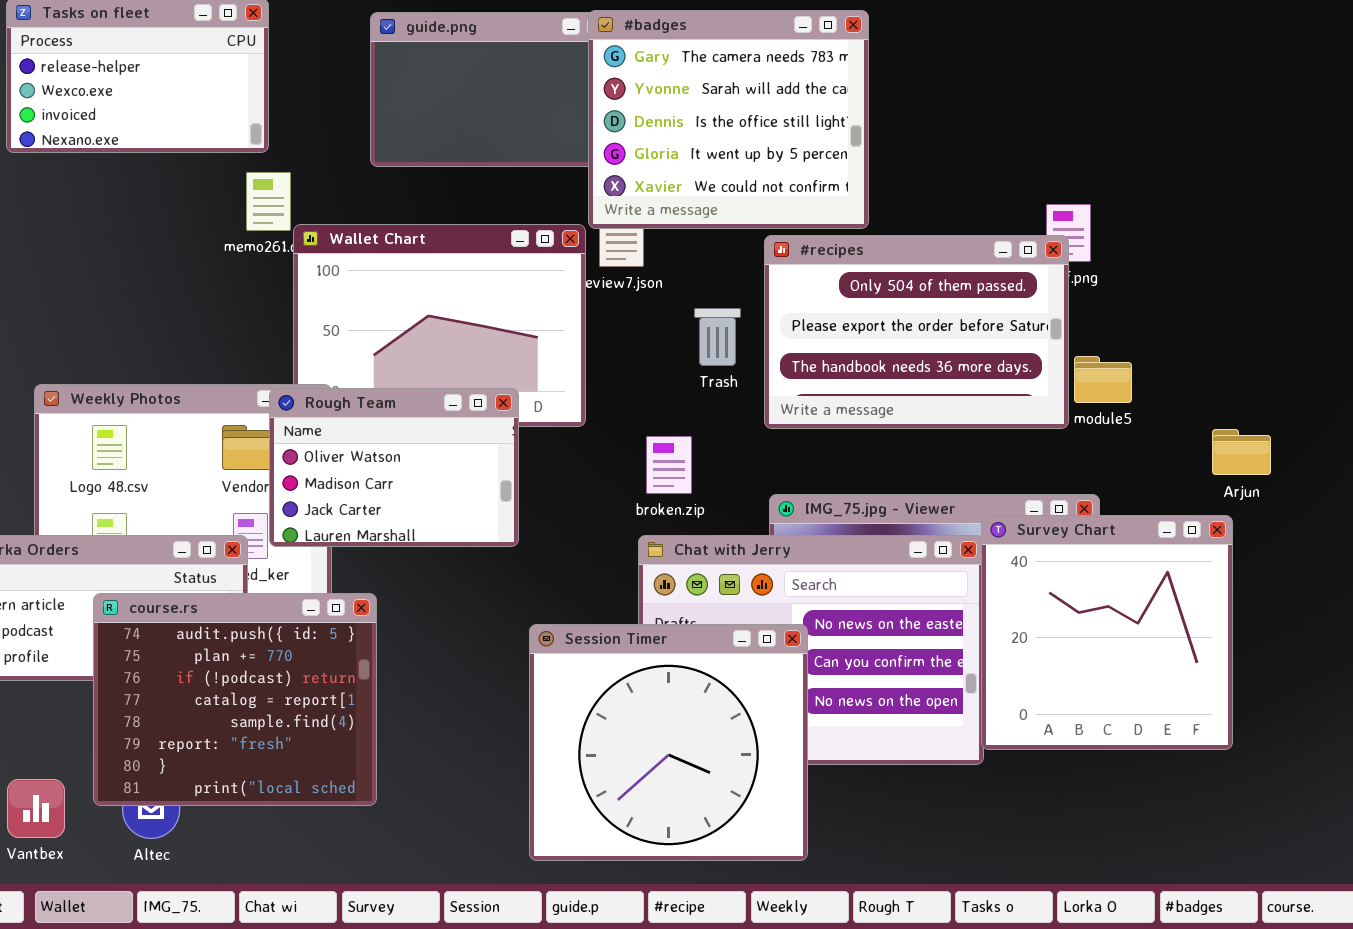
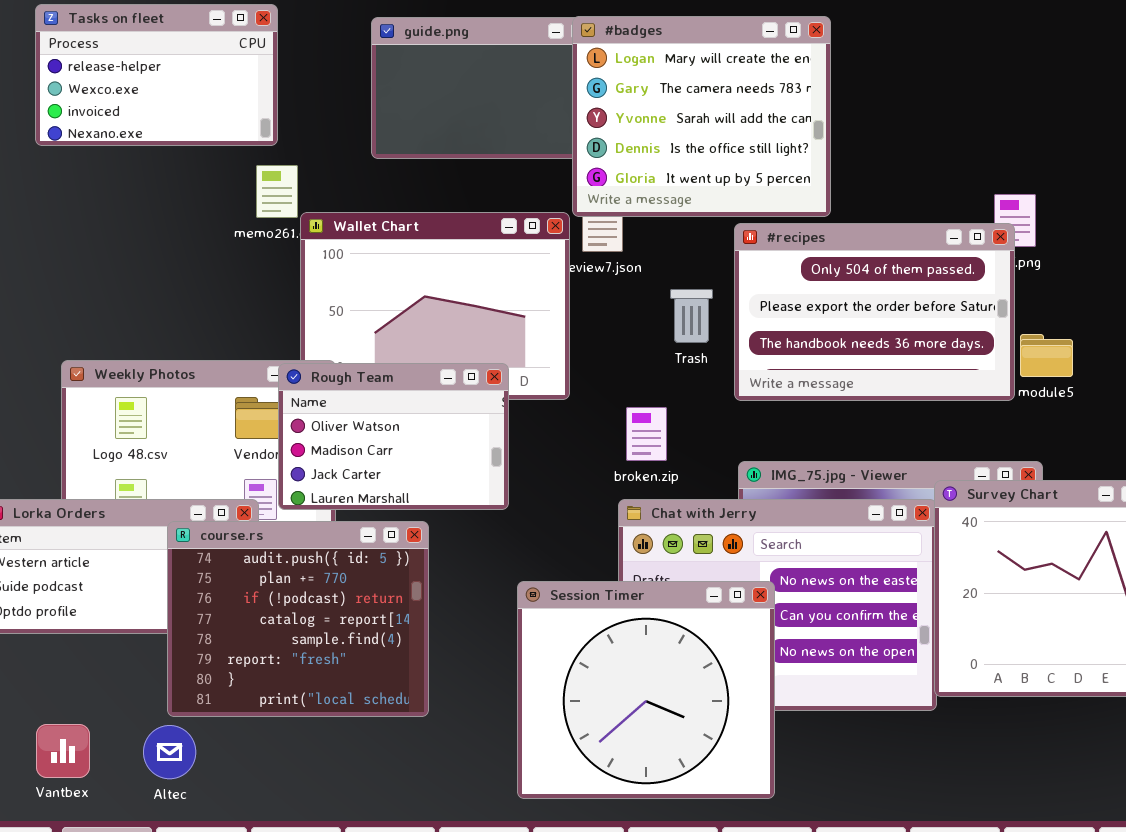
#badges: [588,10,869,229] -> [572,16,831,217], scrolled up 1 row
course.rs: [93,593,377,806] -> [167,521,429,717], moved

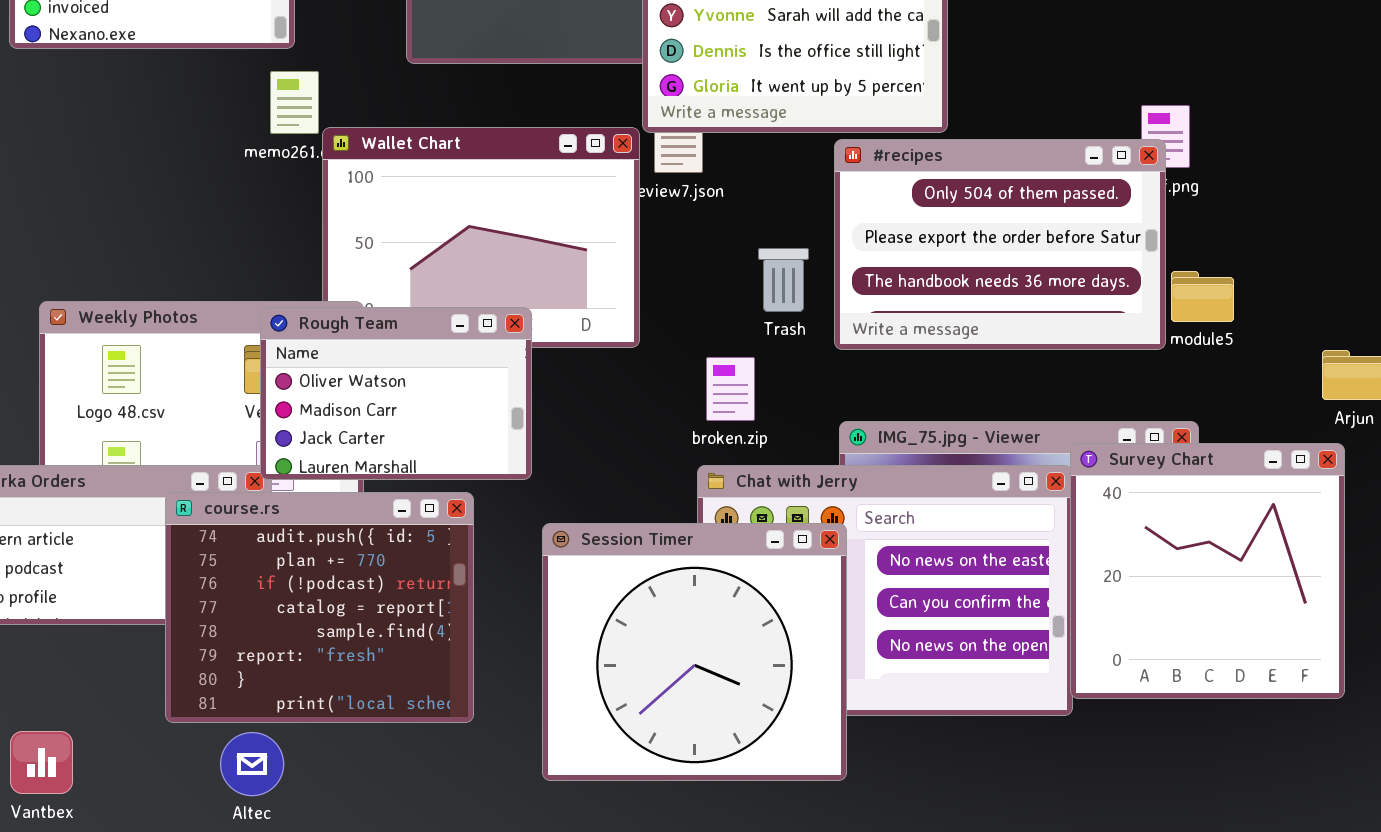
Trash: [670,289,713,343] -> [758,248,809,312], moved
Rough Team: [278,363,509,510] -> [260,307,532,480], moved
Session Timer: [517,581,775,799] -> [542,523,847,781], moved
Altec: [143,725,196,779] -> [220,732,284,796], moved

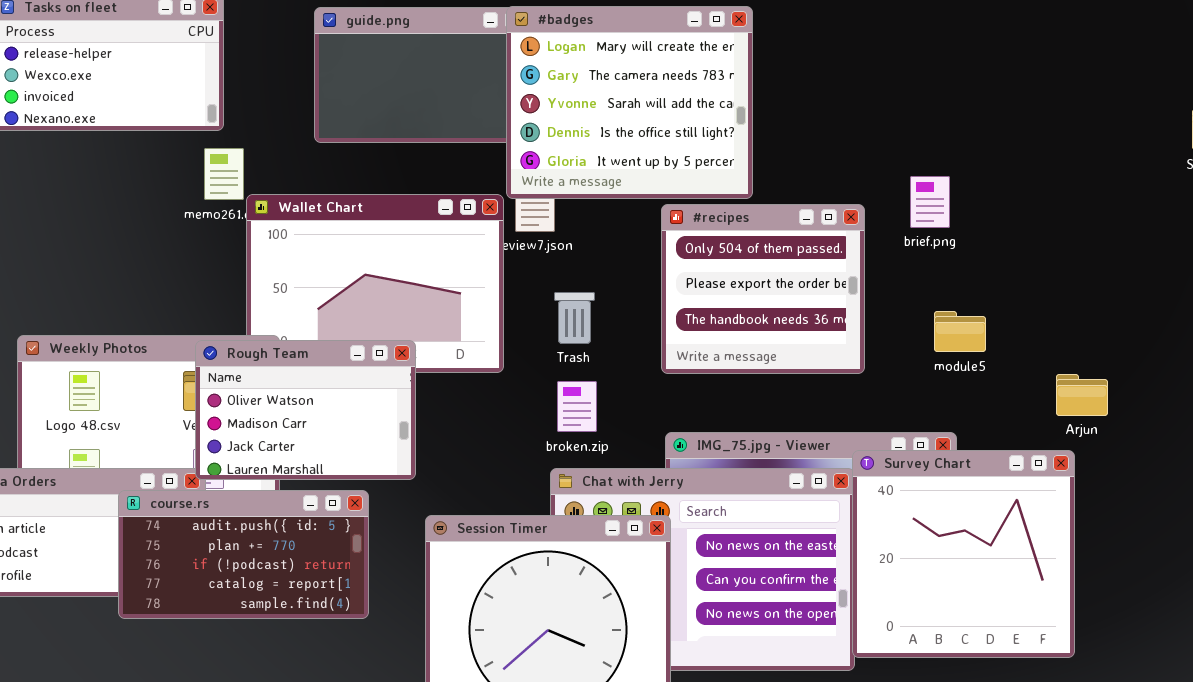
#recipes: [834,139,1166,350] -> [661,204,865,374], resized
Trash: [758,248,809,312] -> [554,292,595,344], moved
course.rs: [165,492,474,723] -> [118,490,369,619], resized

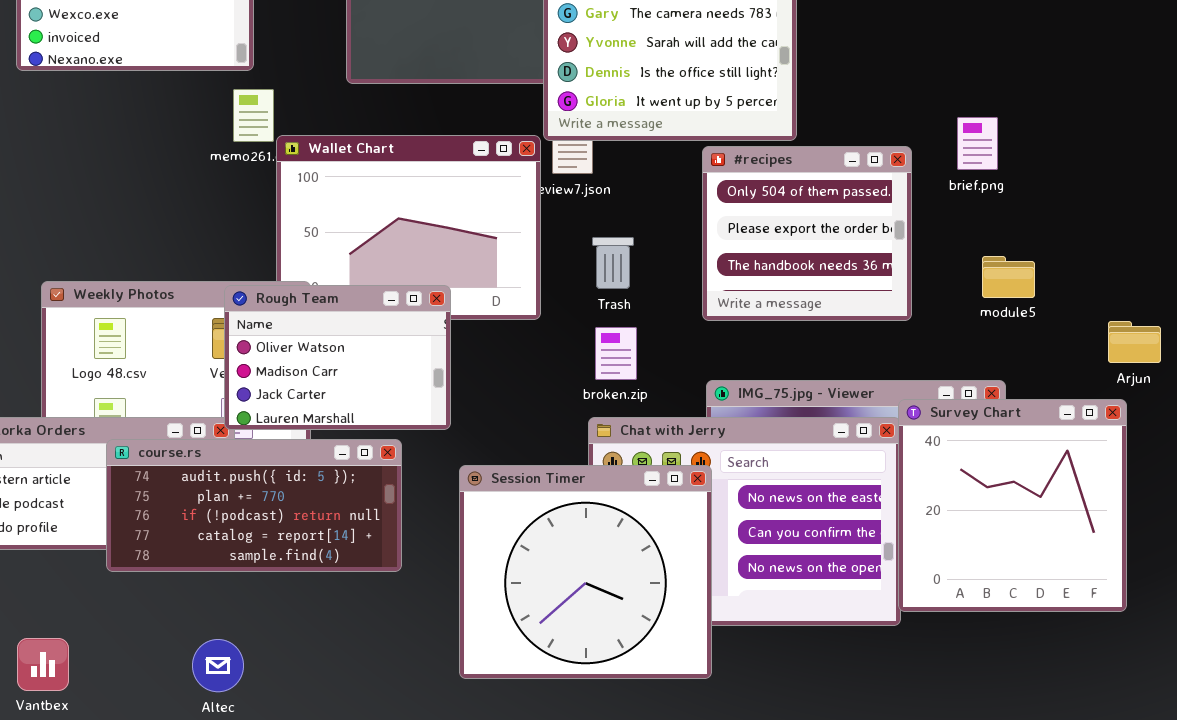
course.rs: [118,490,369,619] -> [106,439,402,572], resized

